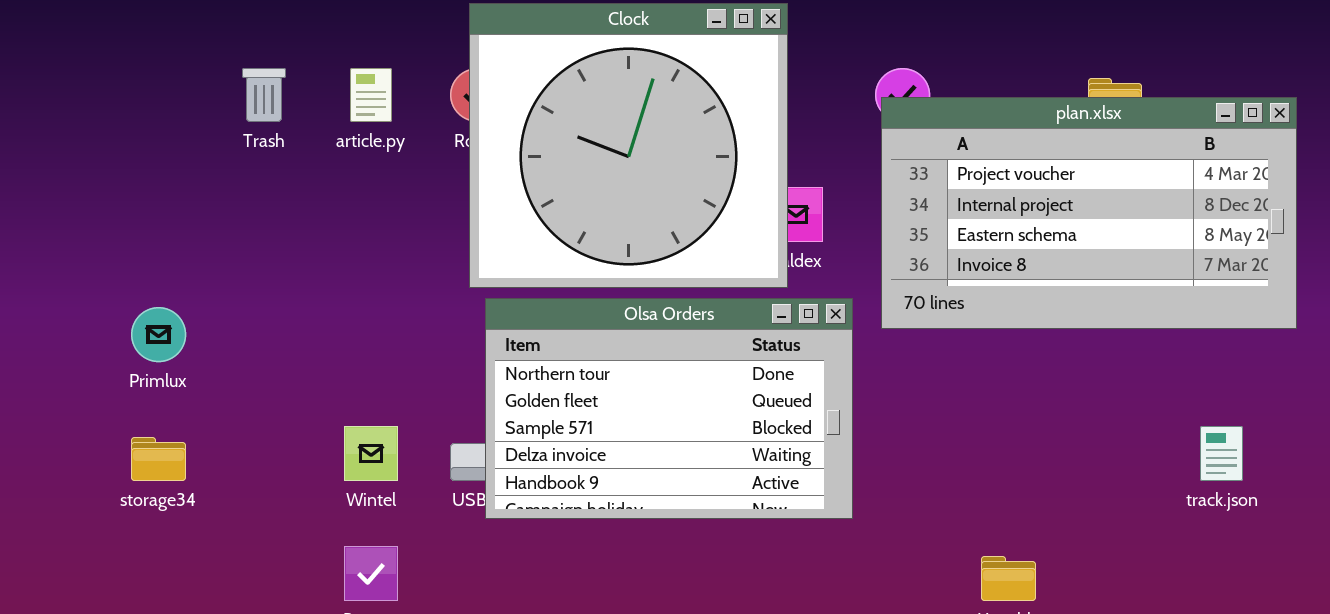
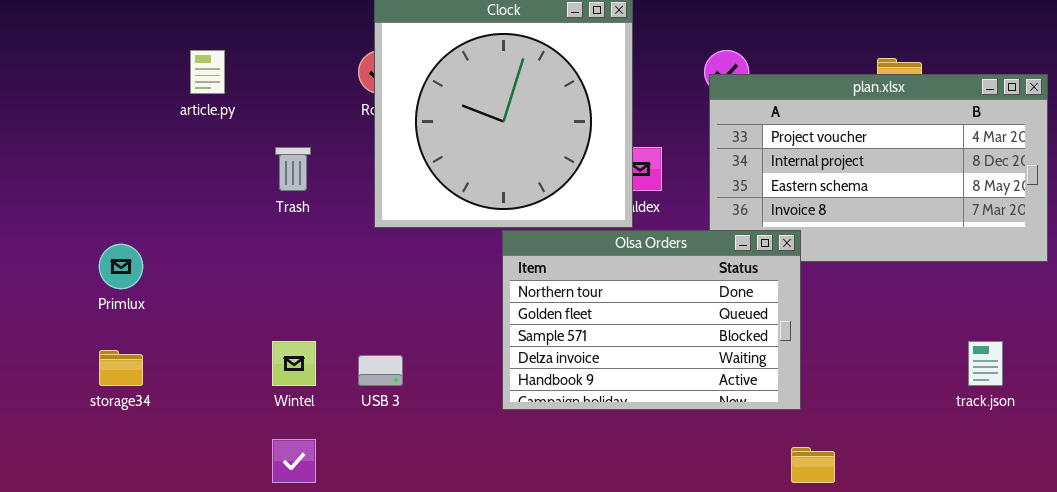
Trash: [242,68,286,122] -> [275,147,311,191], moved
article.py: [350,68,392,122] -> [190,50,225,94], moved
Olsa Orders: [485,298,853,519] -> [502,230,801,410], moved

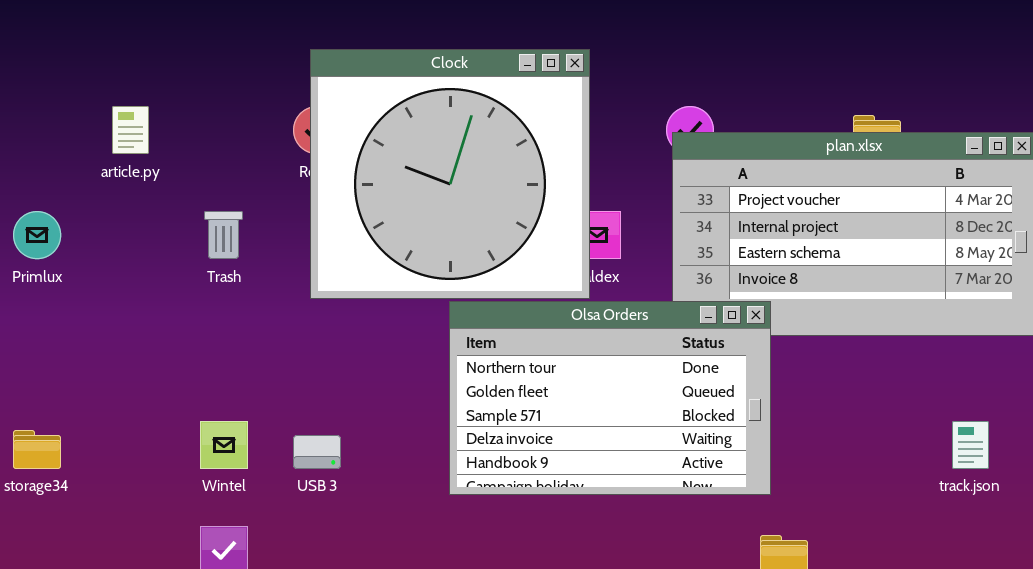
Primlux: [99,244,143,289] -> [13,211,61,259], moved

